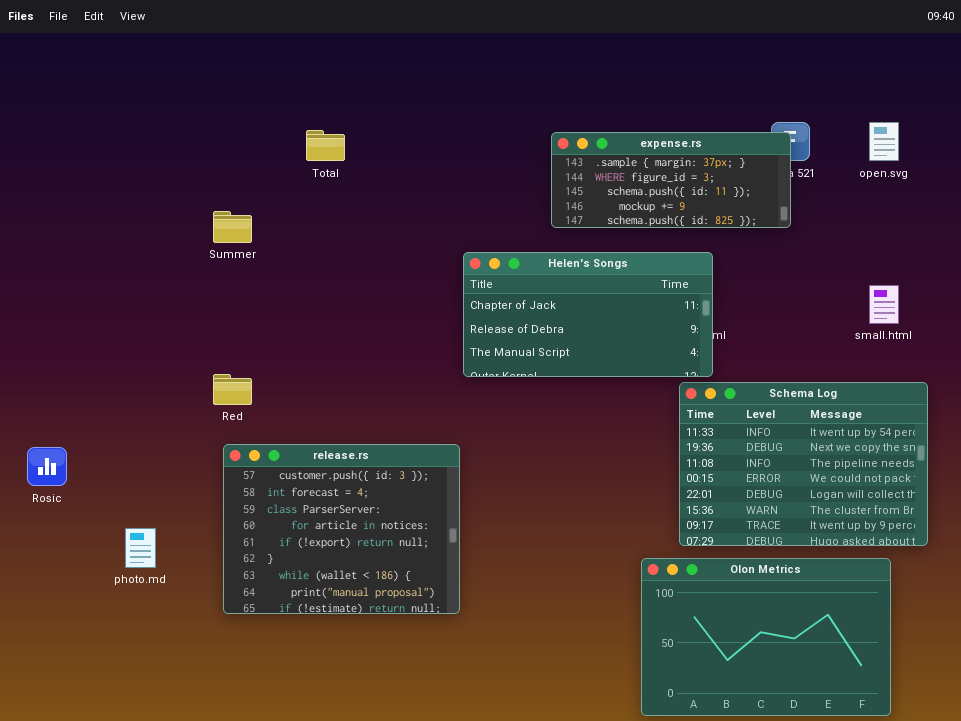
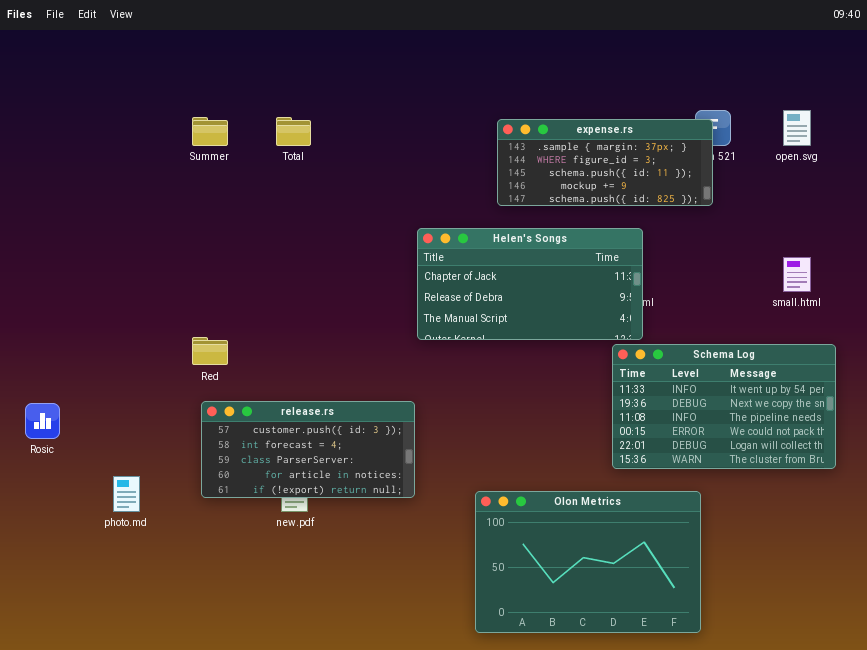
Summer: [213,211,252,243] -> [192,117,228,146], moved
Schema Log: [679,382,928,546] -> [612,344,836,469], resized
release.rs: [223,444,460,614] -> [201,401,415,498], resized
Olon Metrics: [641,558,891,716] -> [475,491,701,633], moved

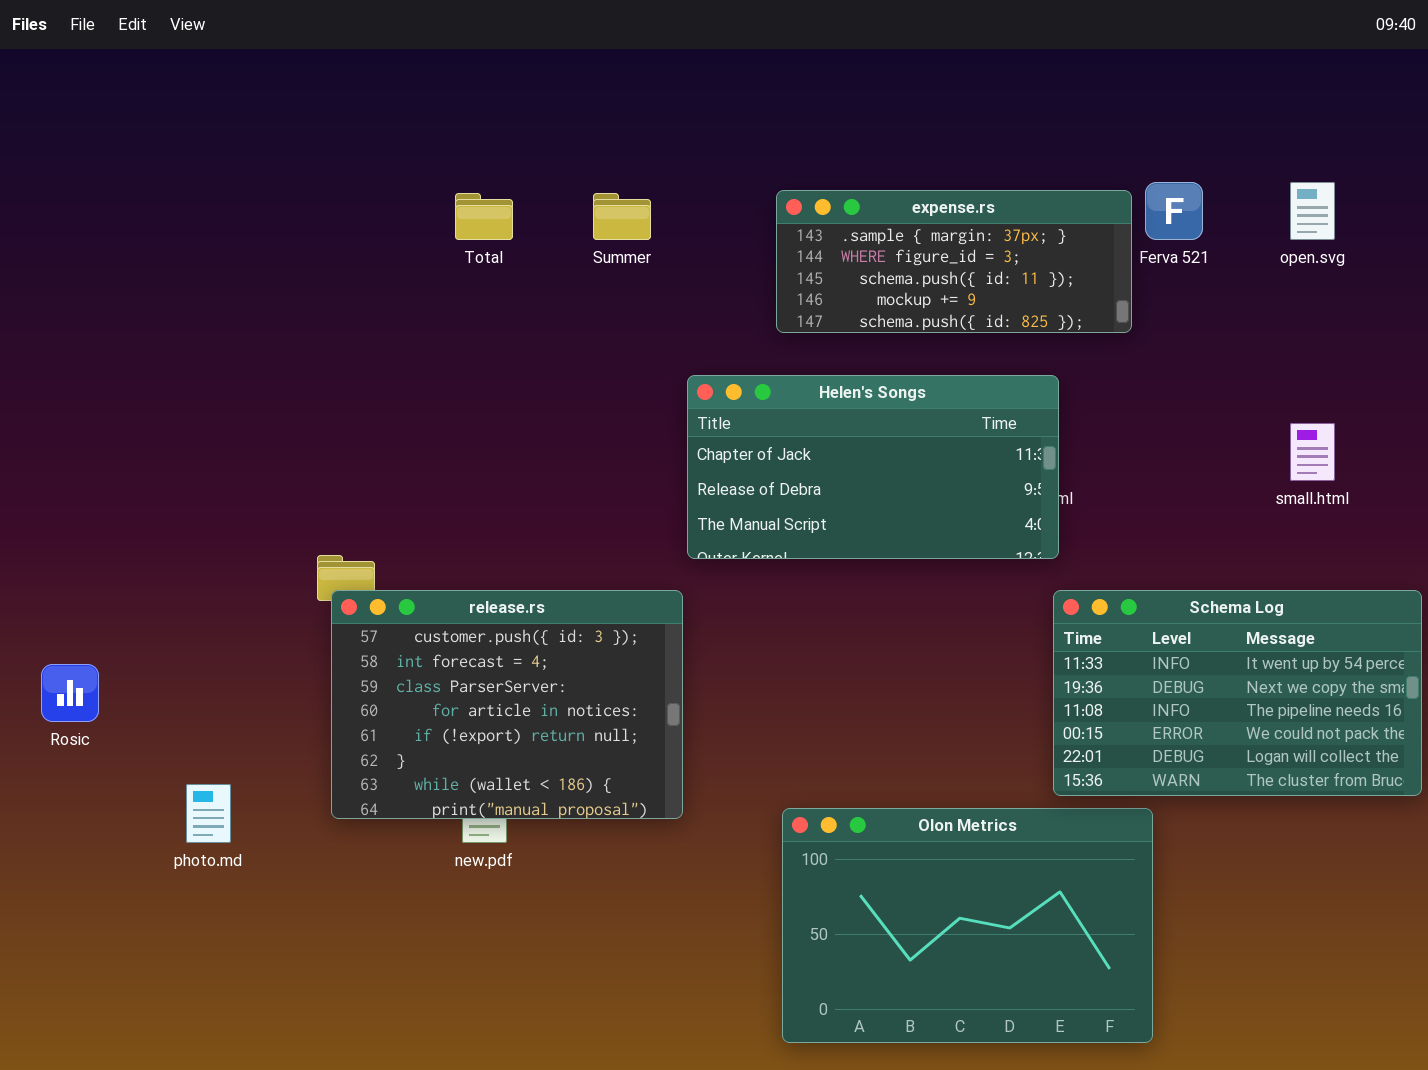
Summer: [192,117,228,146] -> [593,193,651,240], moved
expense.rs: [497,119,713,206] -> [776,190,1132,333], moved
Schema Log: [612,344,836,469] -> [1053,590,1422,796], moved
release.rs: [201,401,415,498] -> [331,590,683,819], resized

